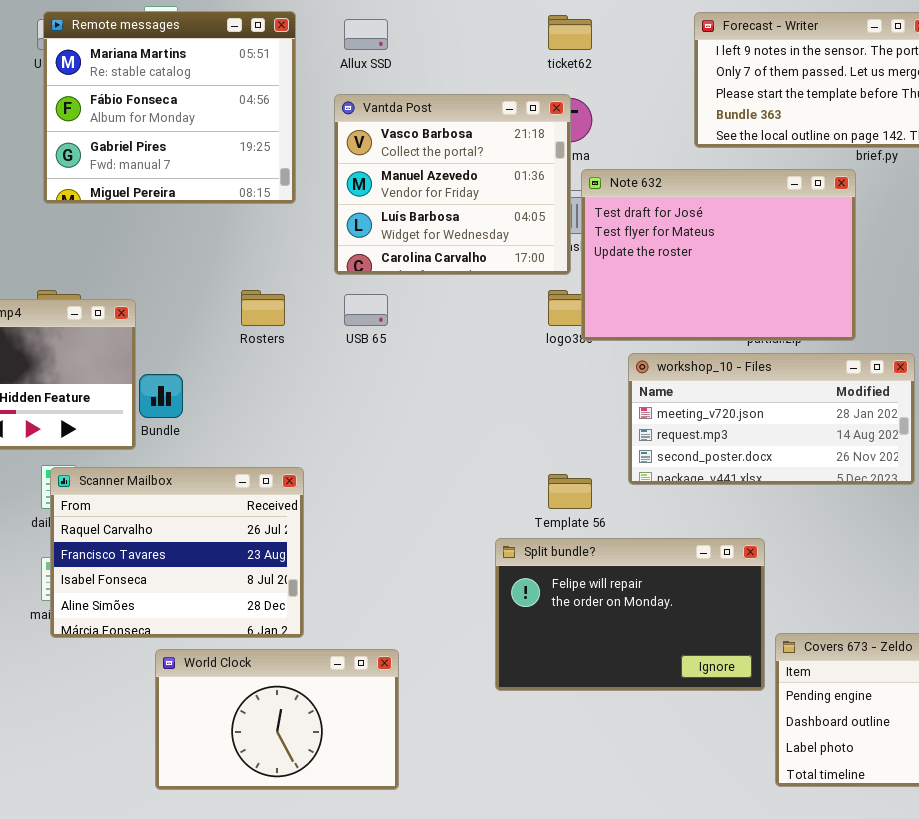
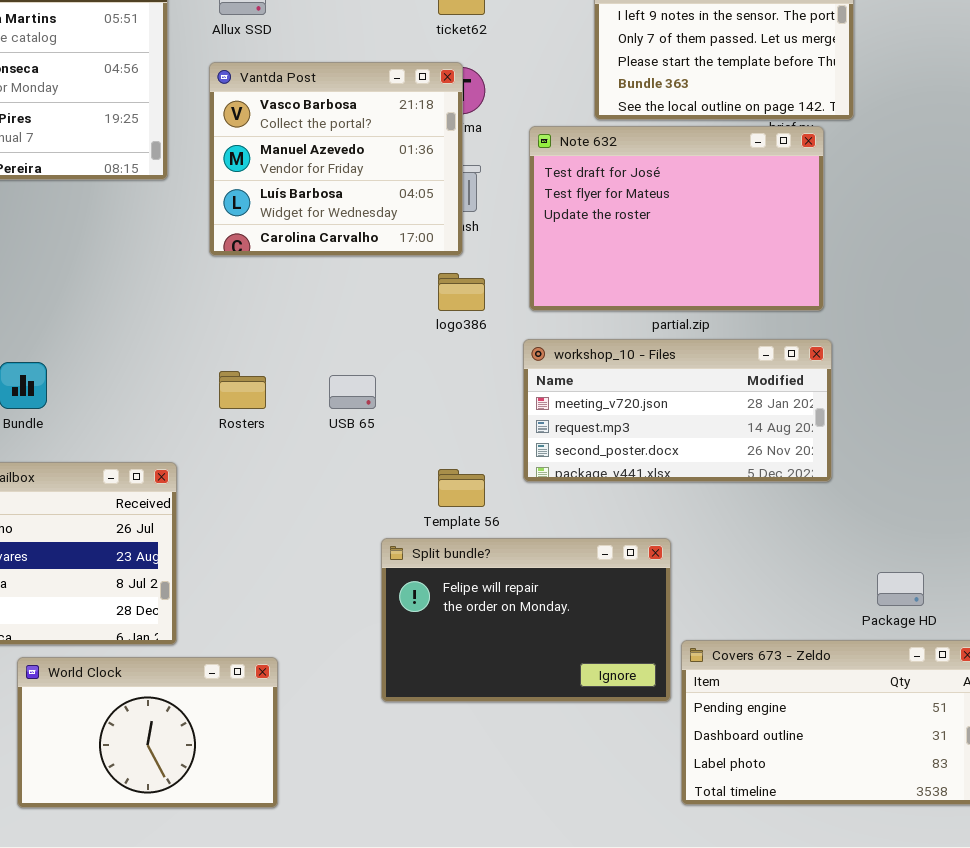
Note 632: [581,169,856,341] -> [529,126,824,311], moved
Rosters: [241,290,285,326] -> [219,371,266,409], moved
USB 65: [344,294,388,326] -> [329,375,376,409], moved

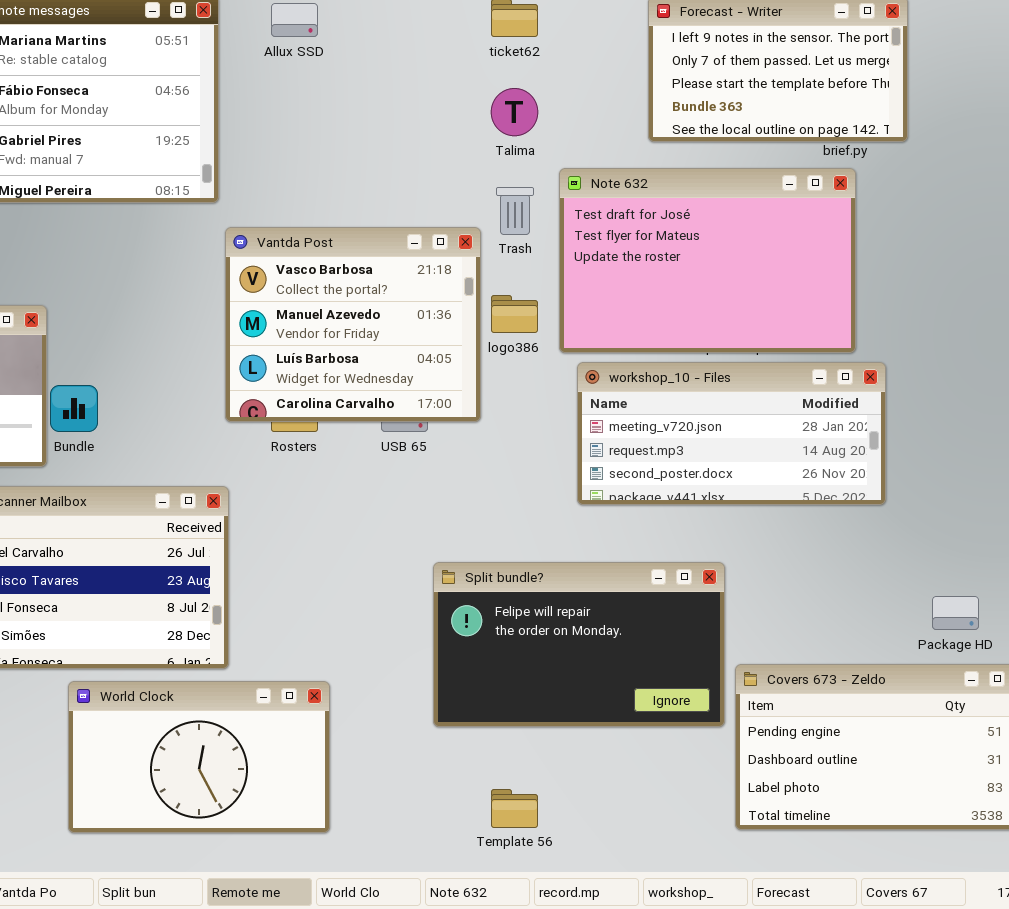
Vantda Post: [209,62,463,256] -> [225,227,481,422], moved
Note 632: [529,126,824,311] -> [559,168,856,353], moved
Template 56: [438,469,485,507] -> [491,789,538,828], moved

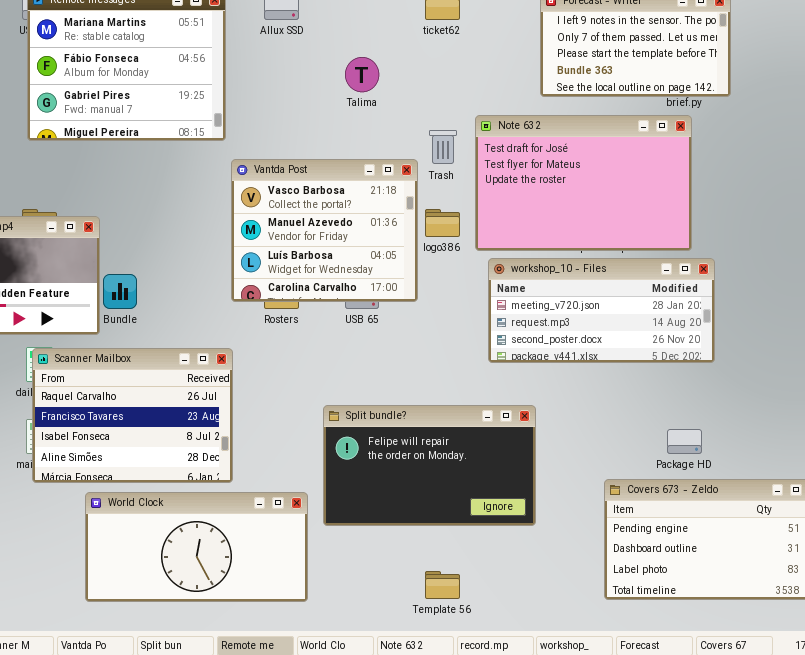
Talima: [491,88,538,136] -> [345,57,379,92], moved
Split bundle?: [433,562,725,727] -> [323,405,536,526], moved
Package HD: [932,596,979,630] -> [667,429,702,454], moved
World Clock: [68,681,330,833] -> [85,492,308,602], resized

